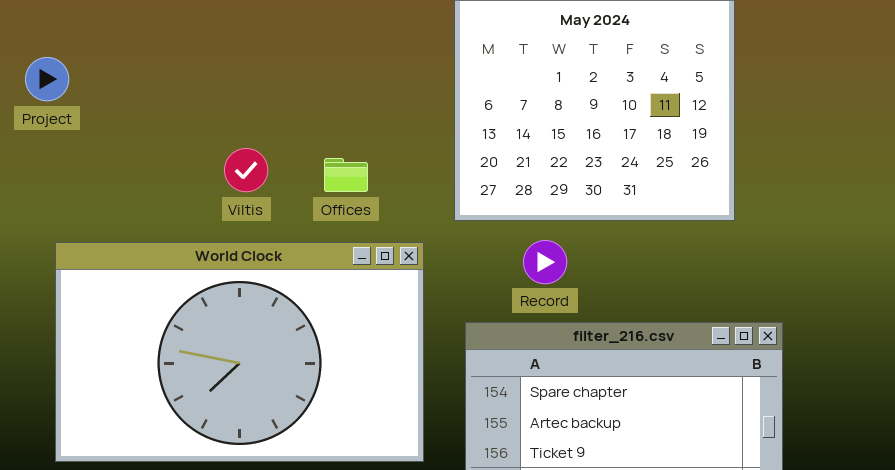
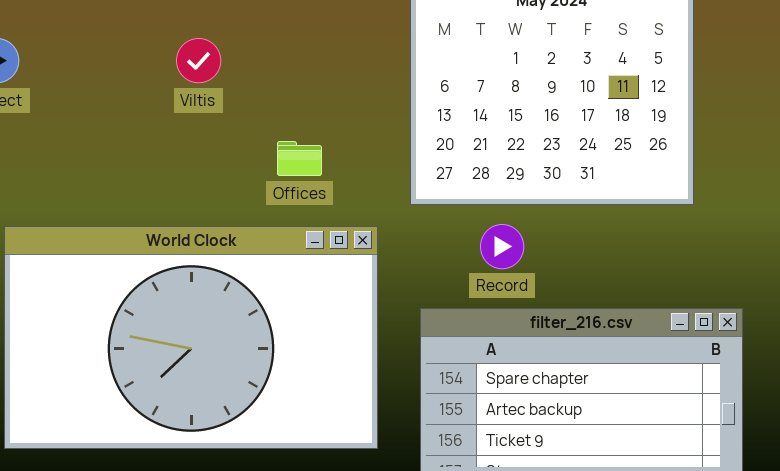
Viltis: [224,148,268,192] -> [176,38,221,83], moved

